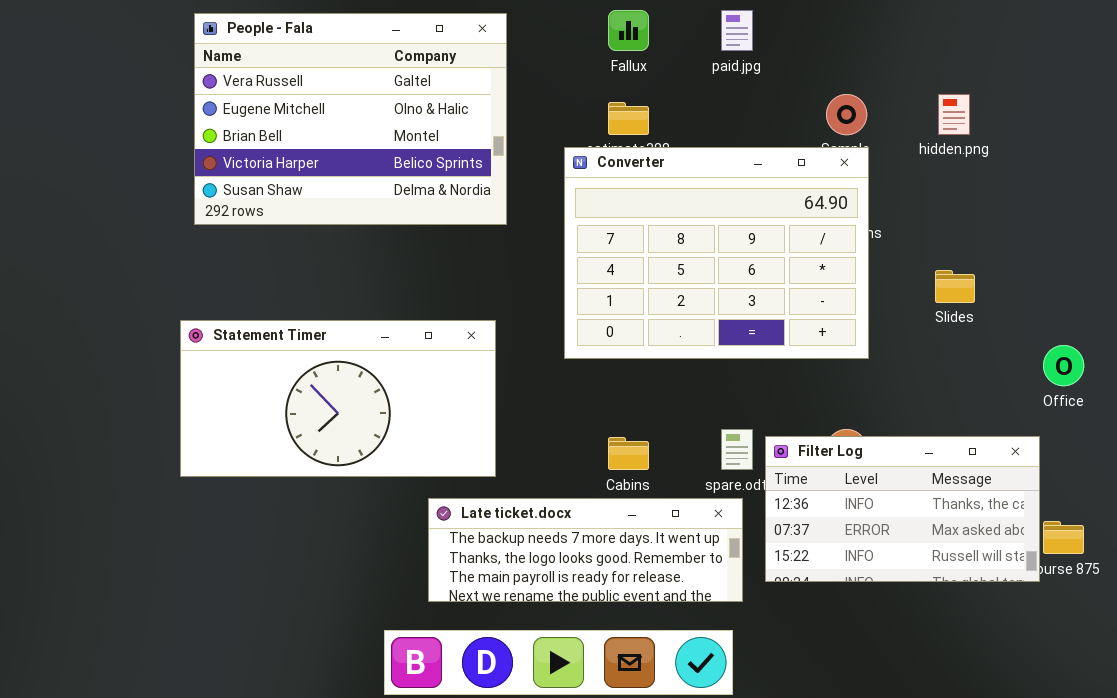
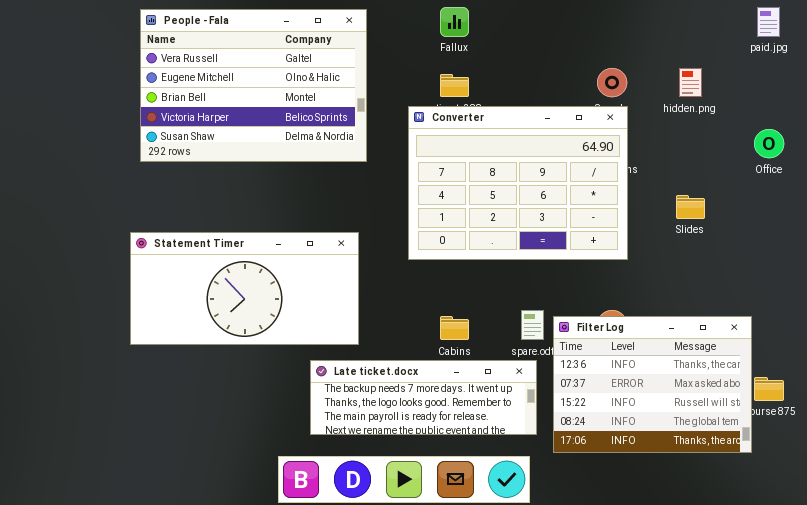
paid.jpg: [721,10,753,51] -> [757,7,780,37], moved
Office: [1043,345,1084,386] -> [754,129,784,158], moved
Filter Log: [765,436,1040,582] -> [553,316,752,453], resized

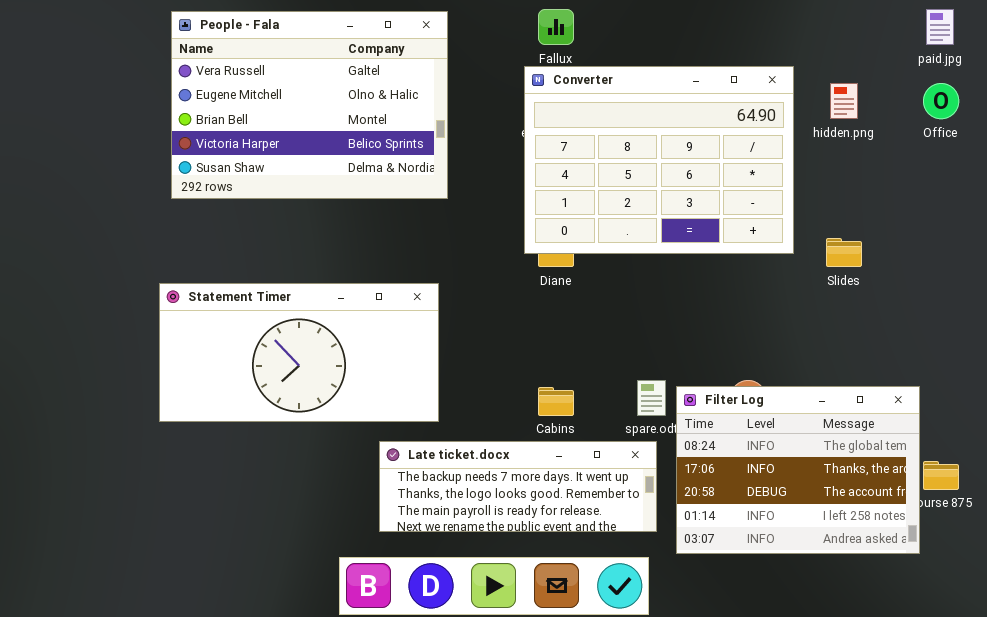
Converter: [408,106,628,260] -> [524,66,794,254], moved
Office: [754,129,784,158] -> [923,83,959,119], moved
Filter Log: [553,316,752,453] -> [676,386,920,554], scrolled down 3 rows

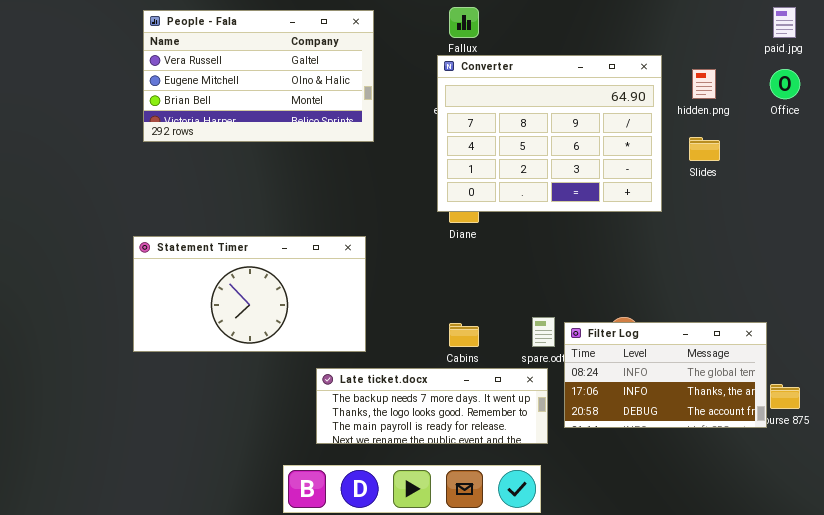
People - Fala: [171,11,448,199] -> [143,10,374,142], resized
Slides: [826,238,862,267] -> [689,137,720,161], moved
Filter Log: [676,386,920,554] -> [564,322,767,428], resized

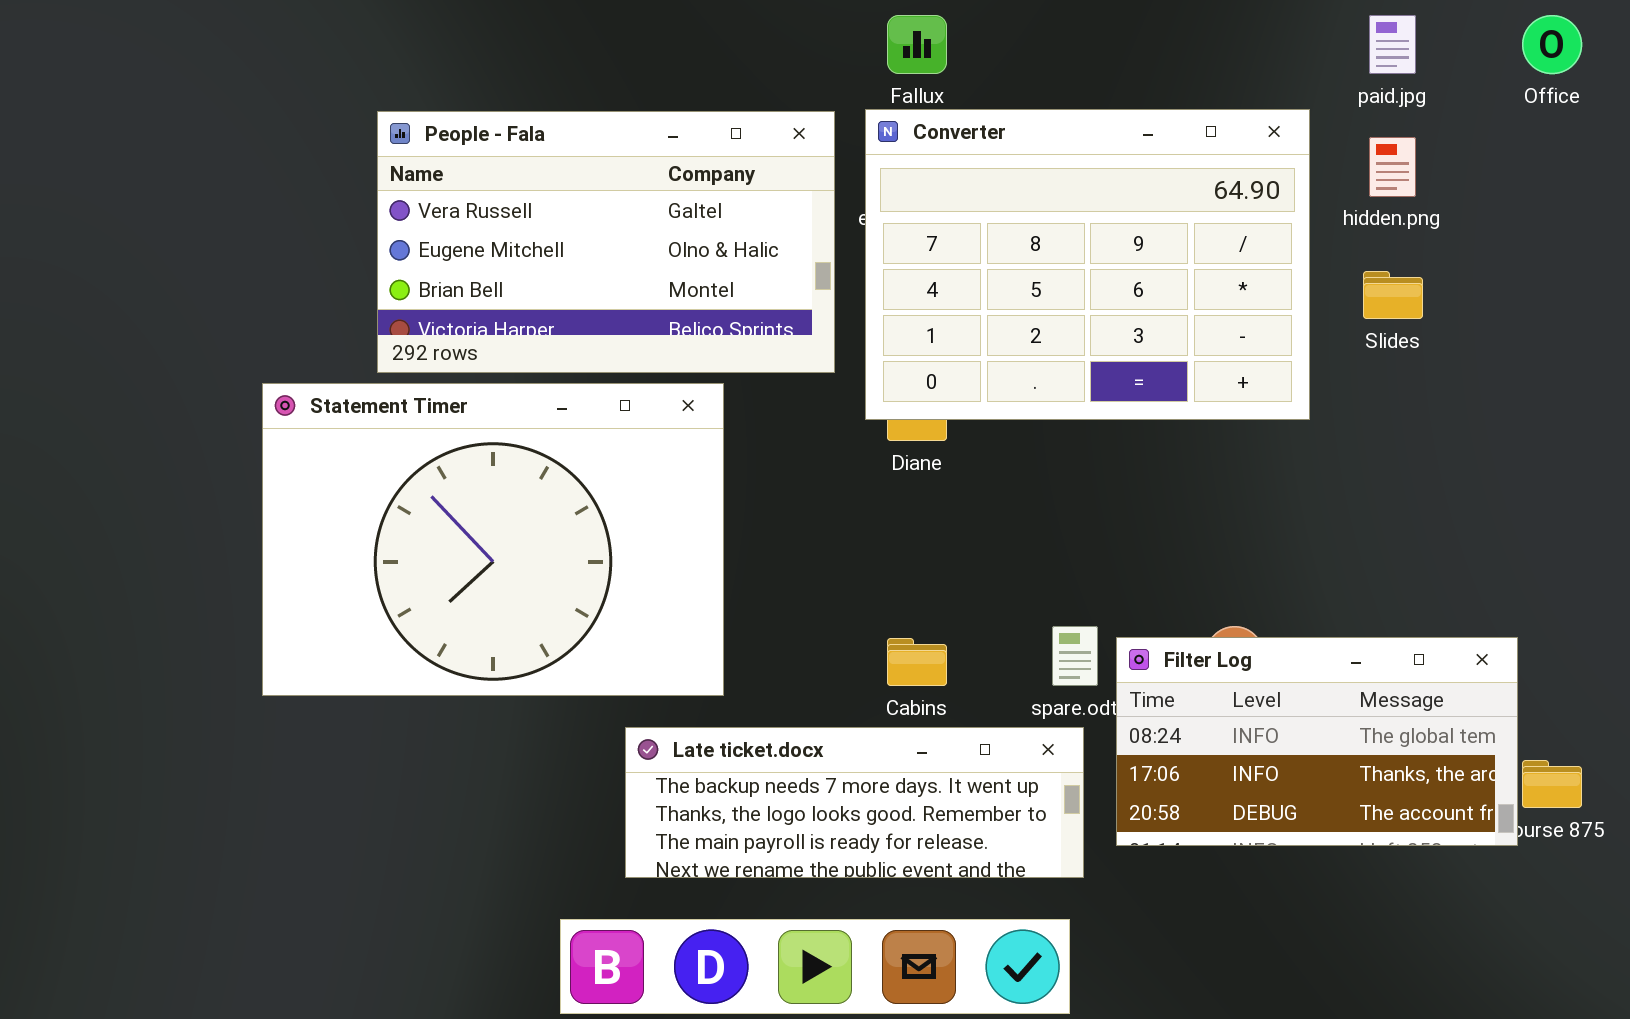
paid.jpg: [773,7,796,38] -> [1369,15,1416,74], moved
People - Fala: [143,10,374,142] -> [377,111,835,373], moved
Office: [770,69,800,99] -> [1522,15,1582,74], moved
Statement Timer: [133,236,366,352] -> [262,383,724,696], resized

